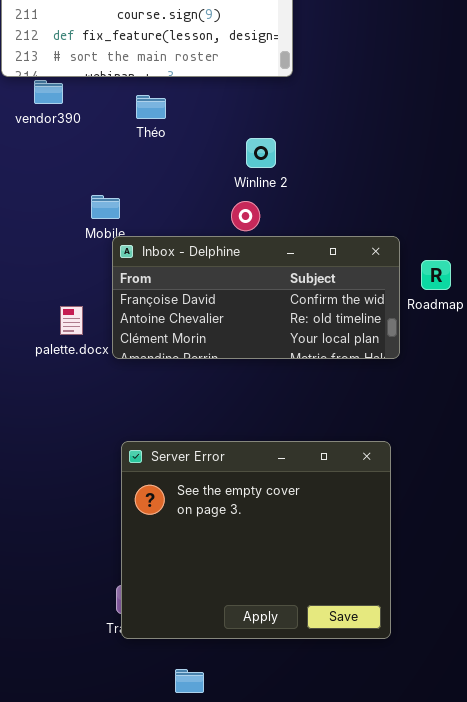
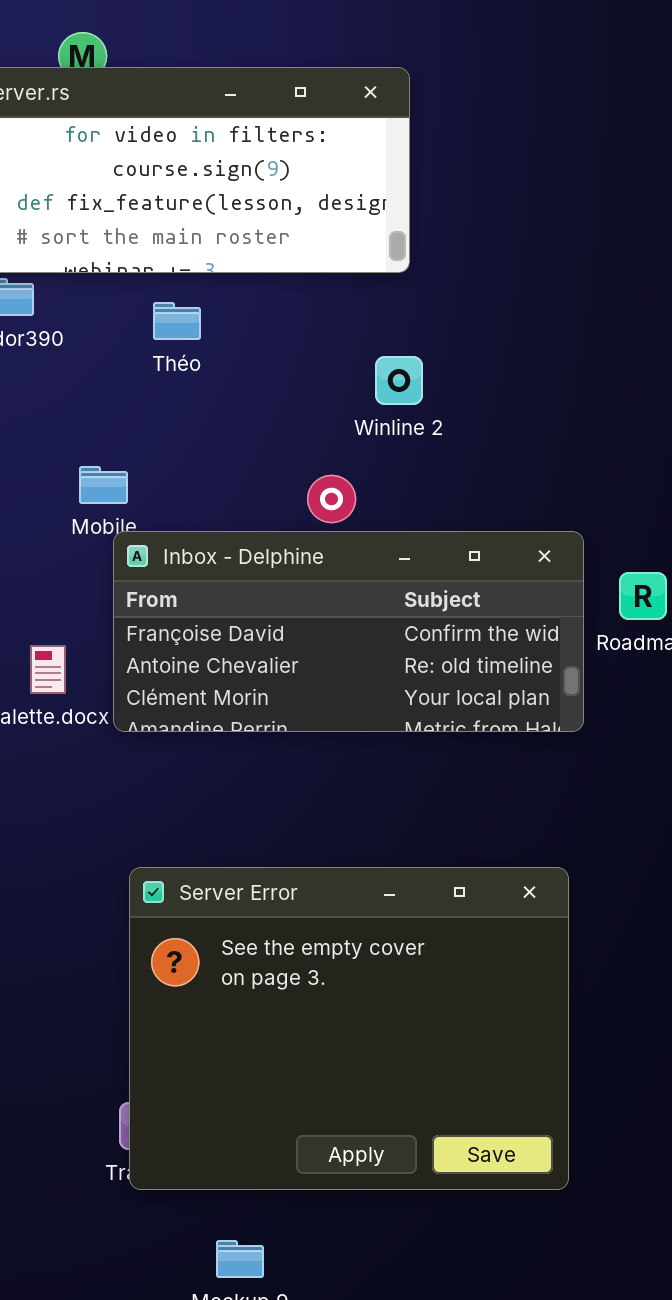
Winline 2: [246,138,276,168] -> [375,356,423,405], moved

